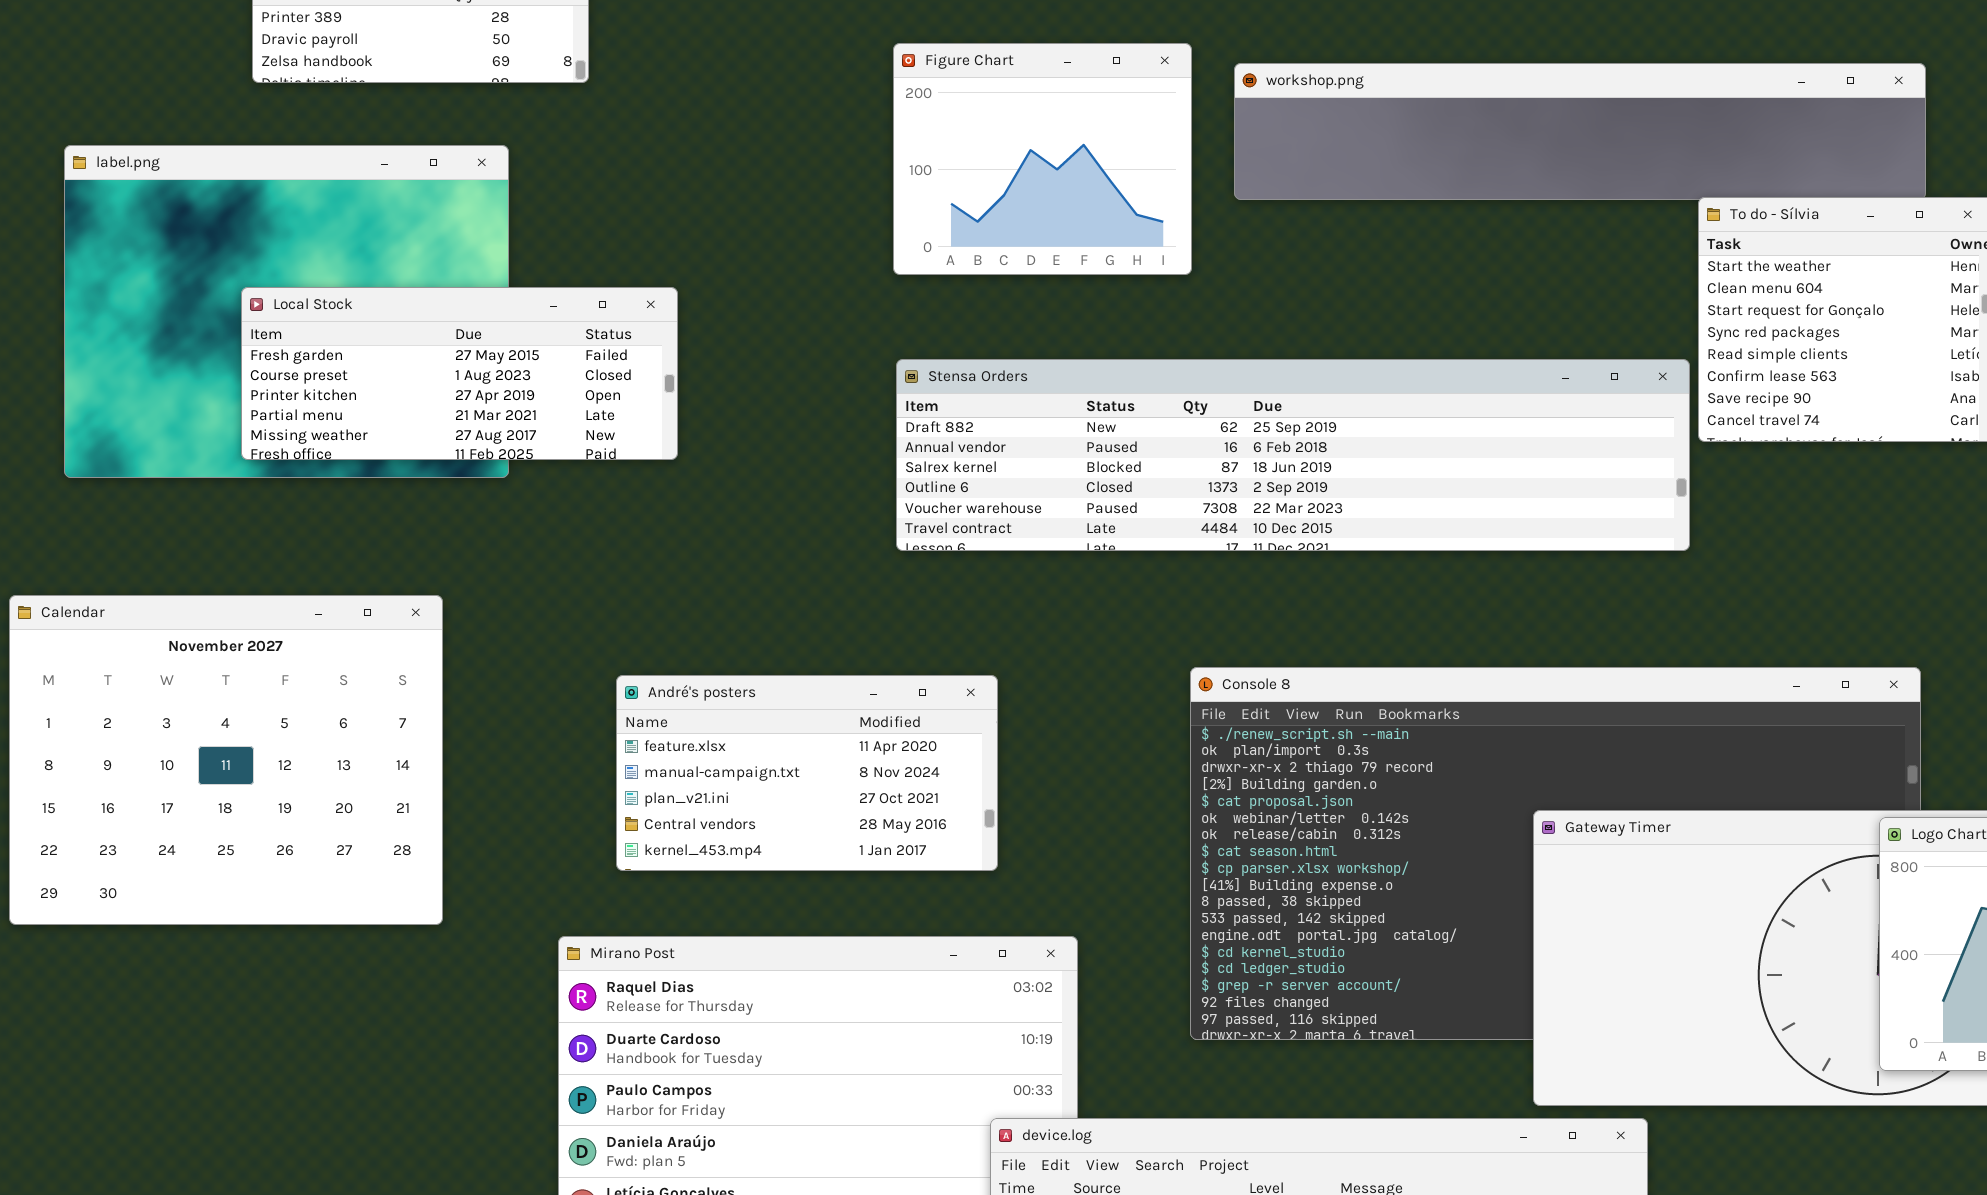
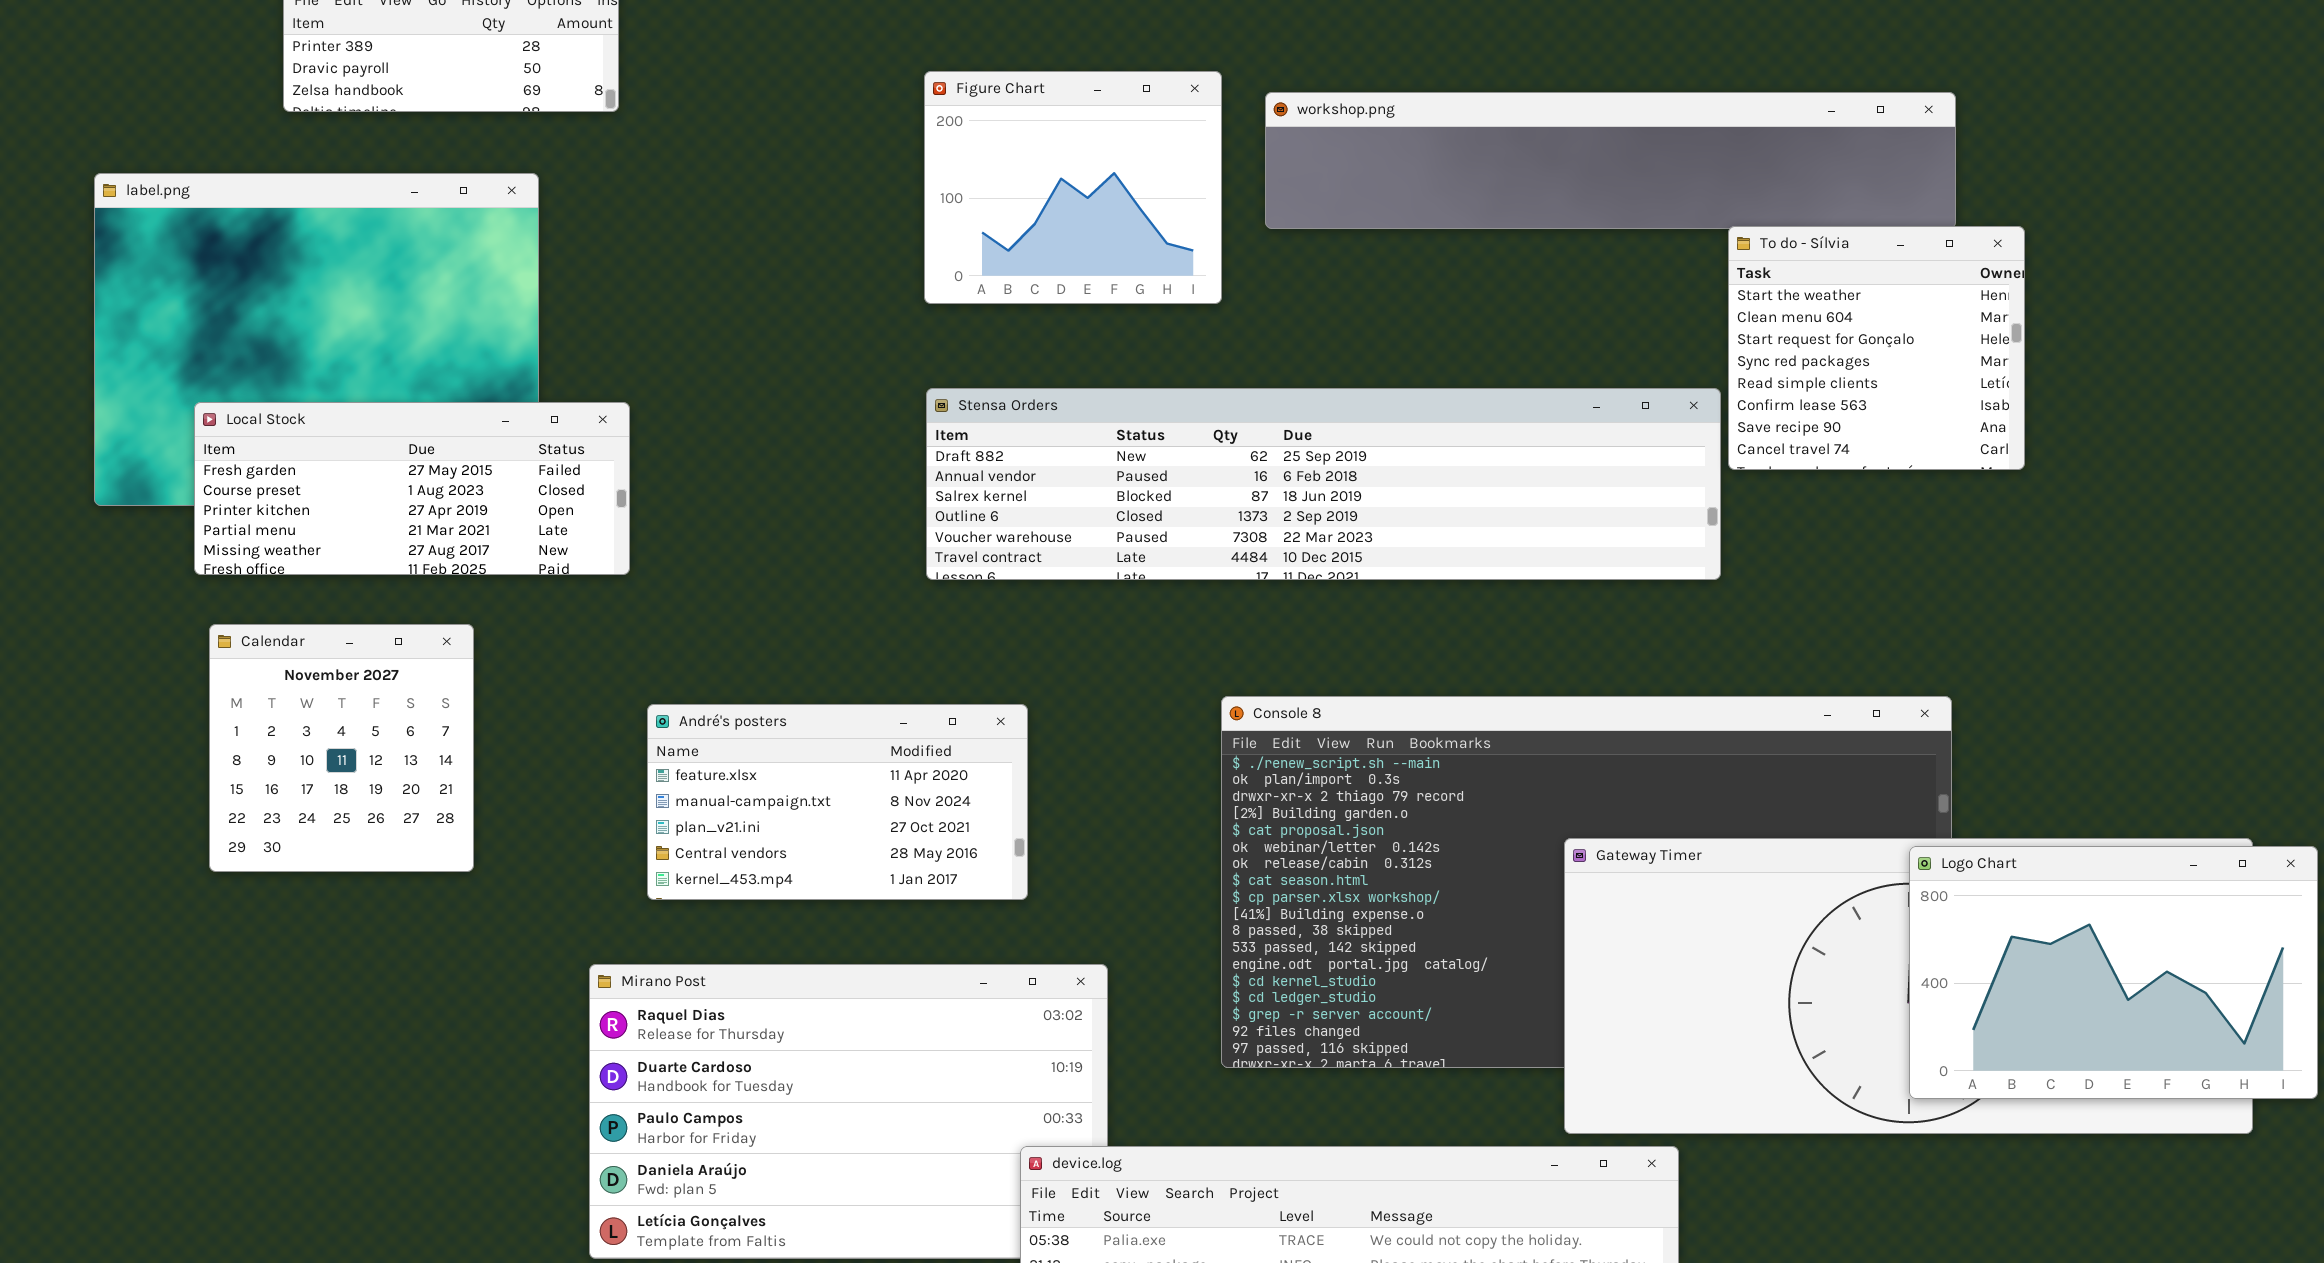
Local Stock: [241,287,678,460] -> [194,402,630,575], moved
Calendar: [9,595,443,925] -> [209,624,474,872], resized

